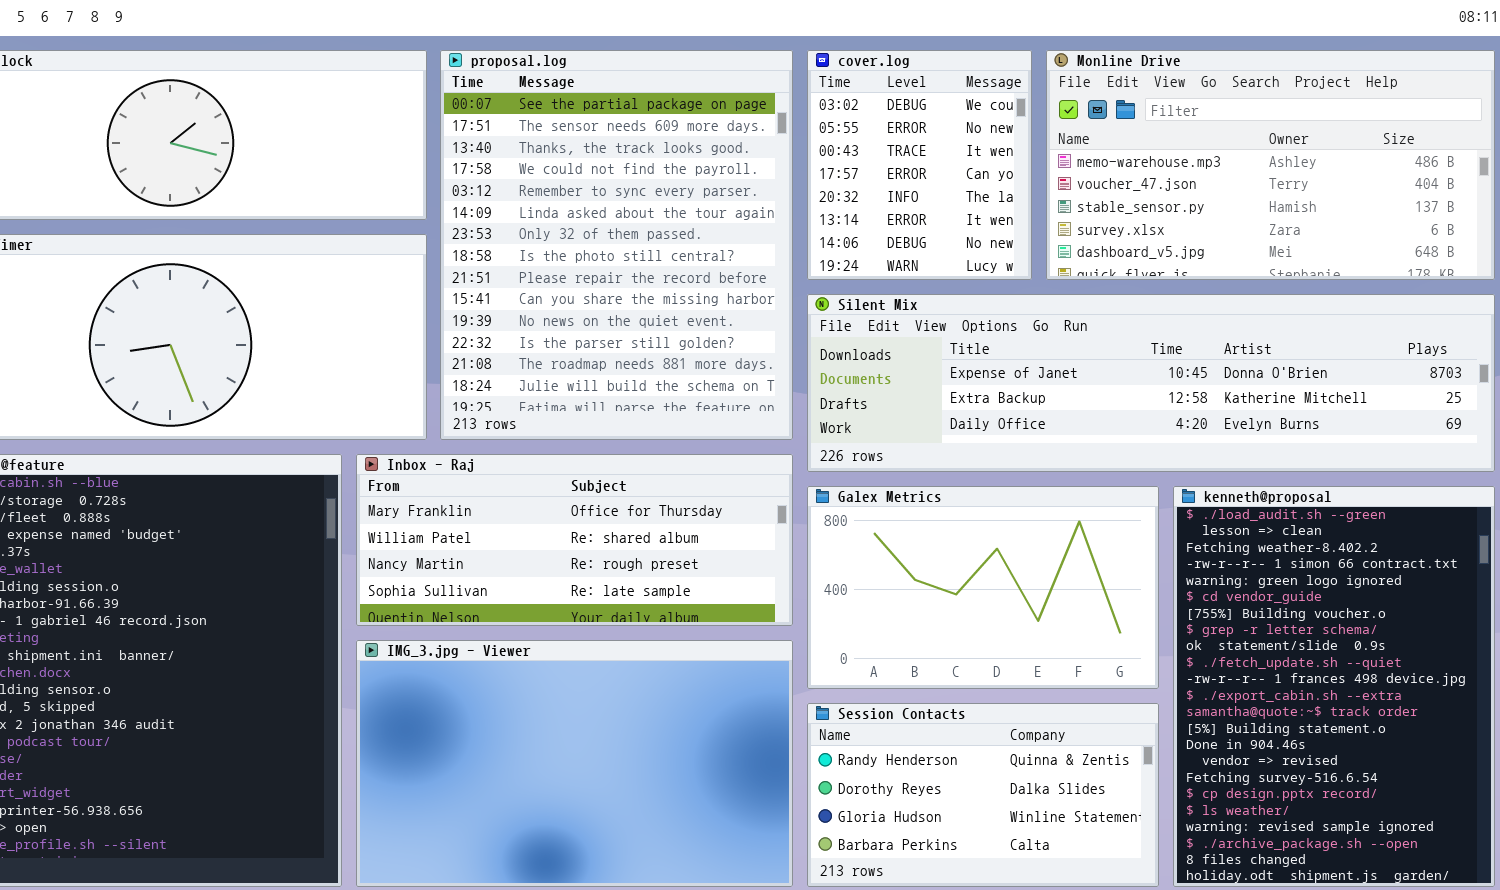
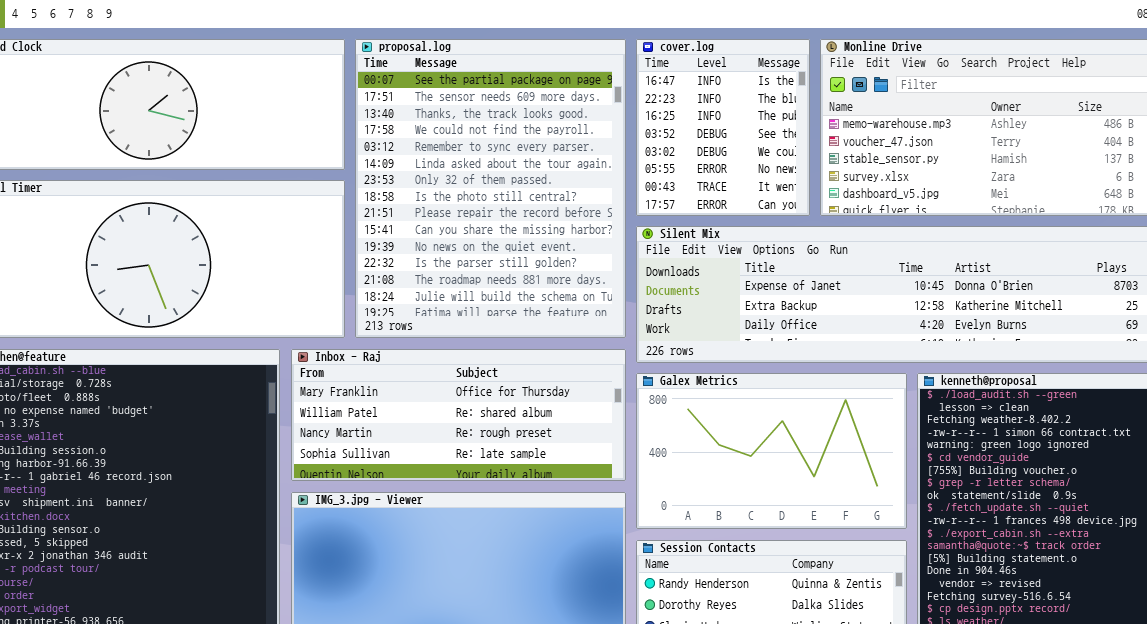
cover.log: [807,50,1032,280] -> [636,39,810,216], scrolled up 4 rows

